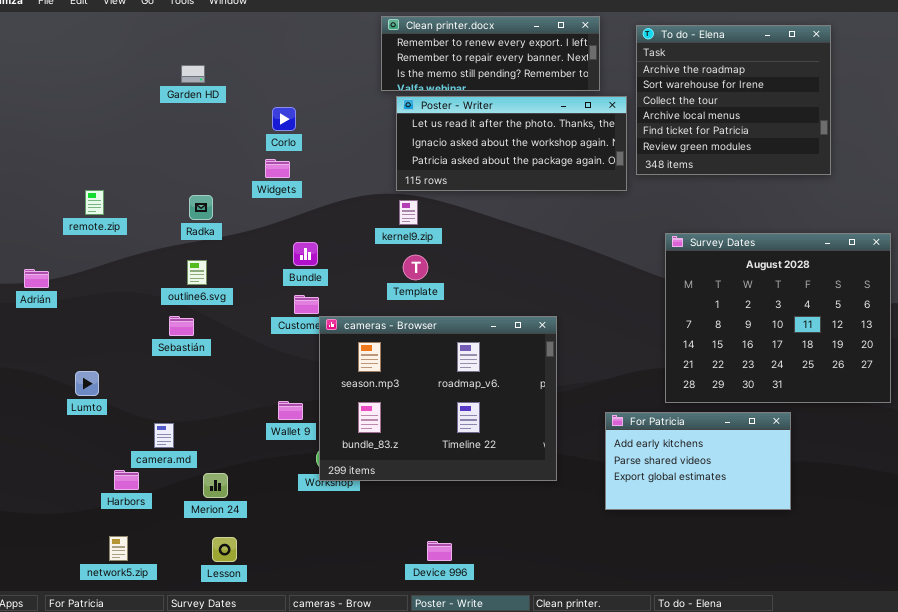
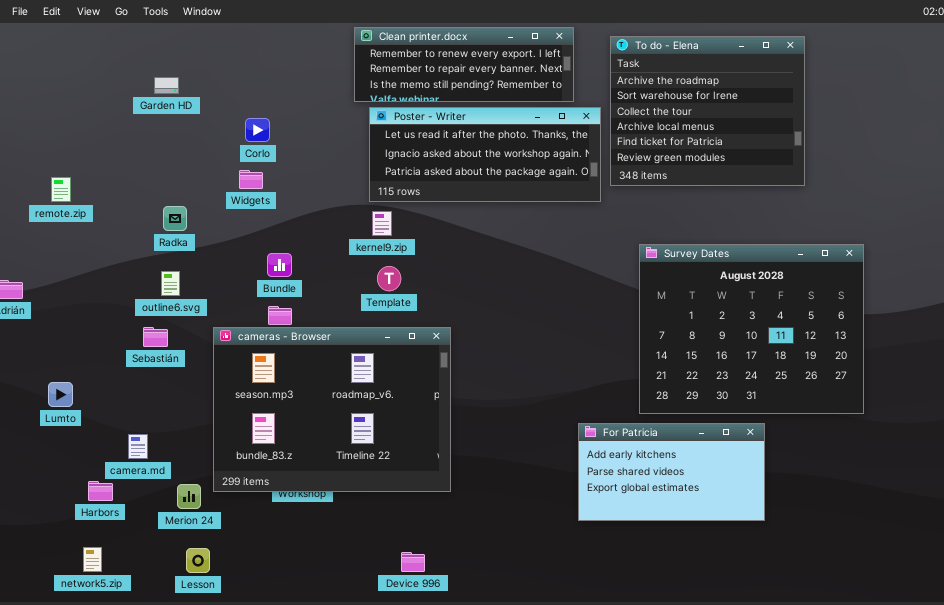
remote.zip: [85,190,104,215] -> [51,177,71,202], moved
cameras - Browser: [319,316,557,481] -> [213,327,451,492], moved

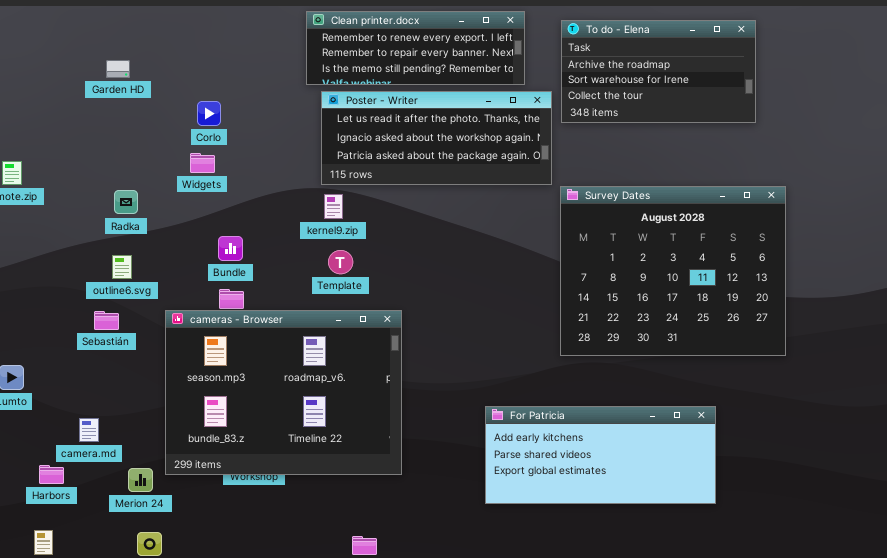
To do - Elena: [610,36,805,186] -> [561,20,756,123], resized
Survey Dates: [639,244,864,414] -> [560,186,786,356], moved
For Patricia: [578,423,765,521] -> [485,406,716,504], resized

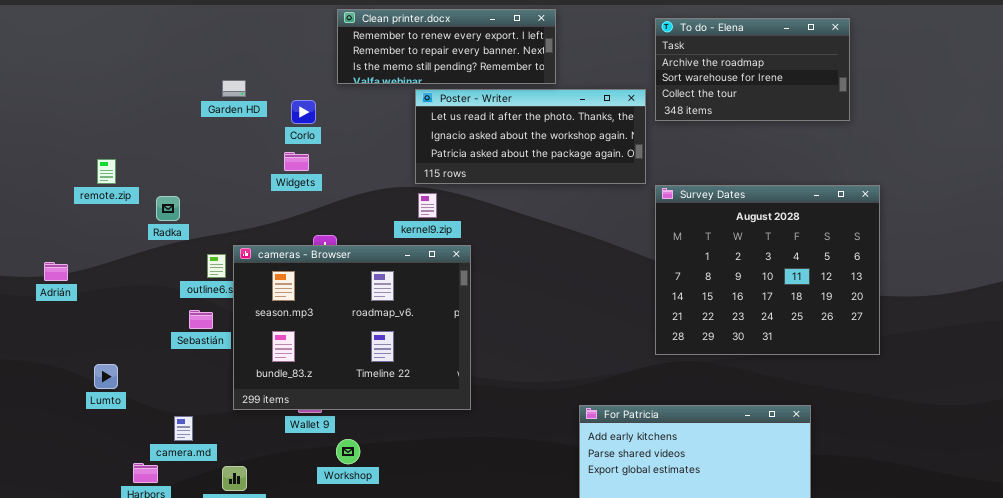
Clean printer.docx: [306,11,525,85] -> [337,9,556,84], moved
Garden HD: [106,60,130,78] -> [222,80,246,97], moved
Radka: [114,190,138,214] -> [156,196,180,221], moved
cameras - Browser: [165,310,402,475] -> [233,245,471,410], moved

